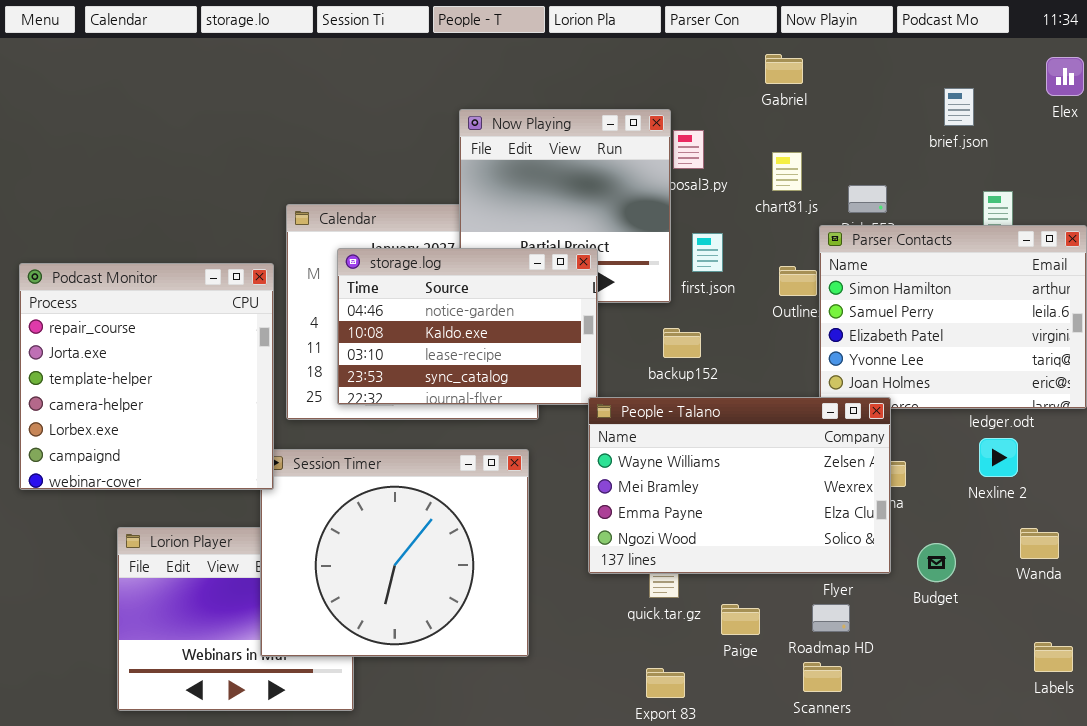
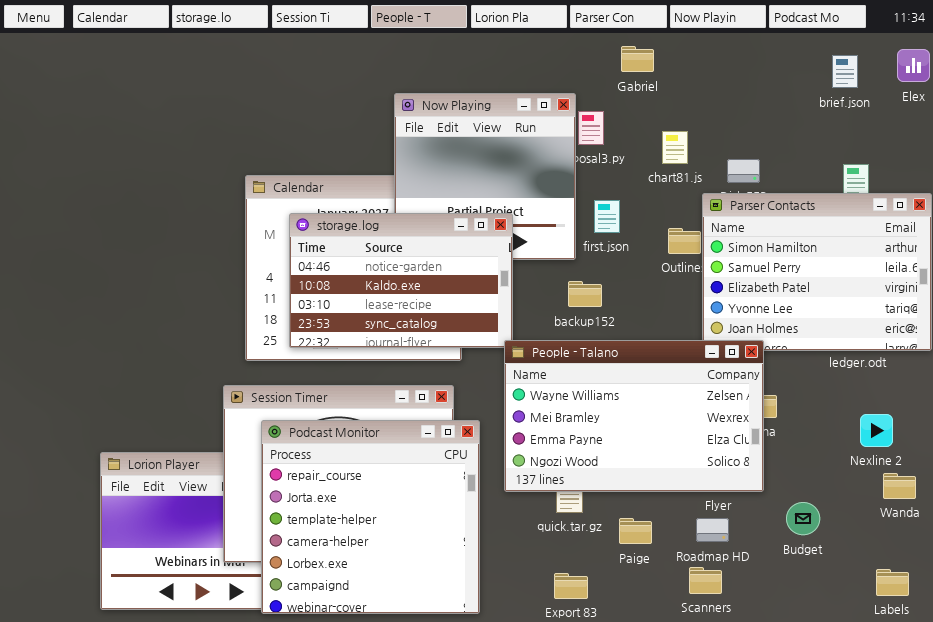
Gabriel: [765,54,803,84] -> [621,46,654,72], moved
brief.json: [944,88,974,126] -> [832,55,858,88], moved
Podcast Monitor: [19,263,274,490] -> [261,420,480,614], moved
Nexline 2: [979,438,1018,477] -> [860,414,893,447], moved
Wanda: [1020,528,1059,559] -> [883,473,916,499], moved
Budget: [917,543,956,582] -> [786,502,820,535], moved
Labels: [1034,642,1073,672] -> [876,569,909,596], moved

